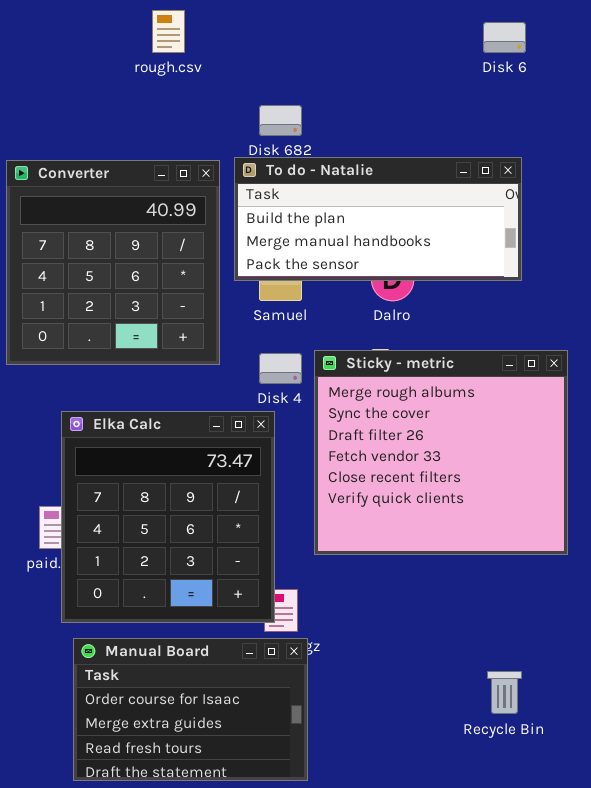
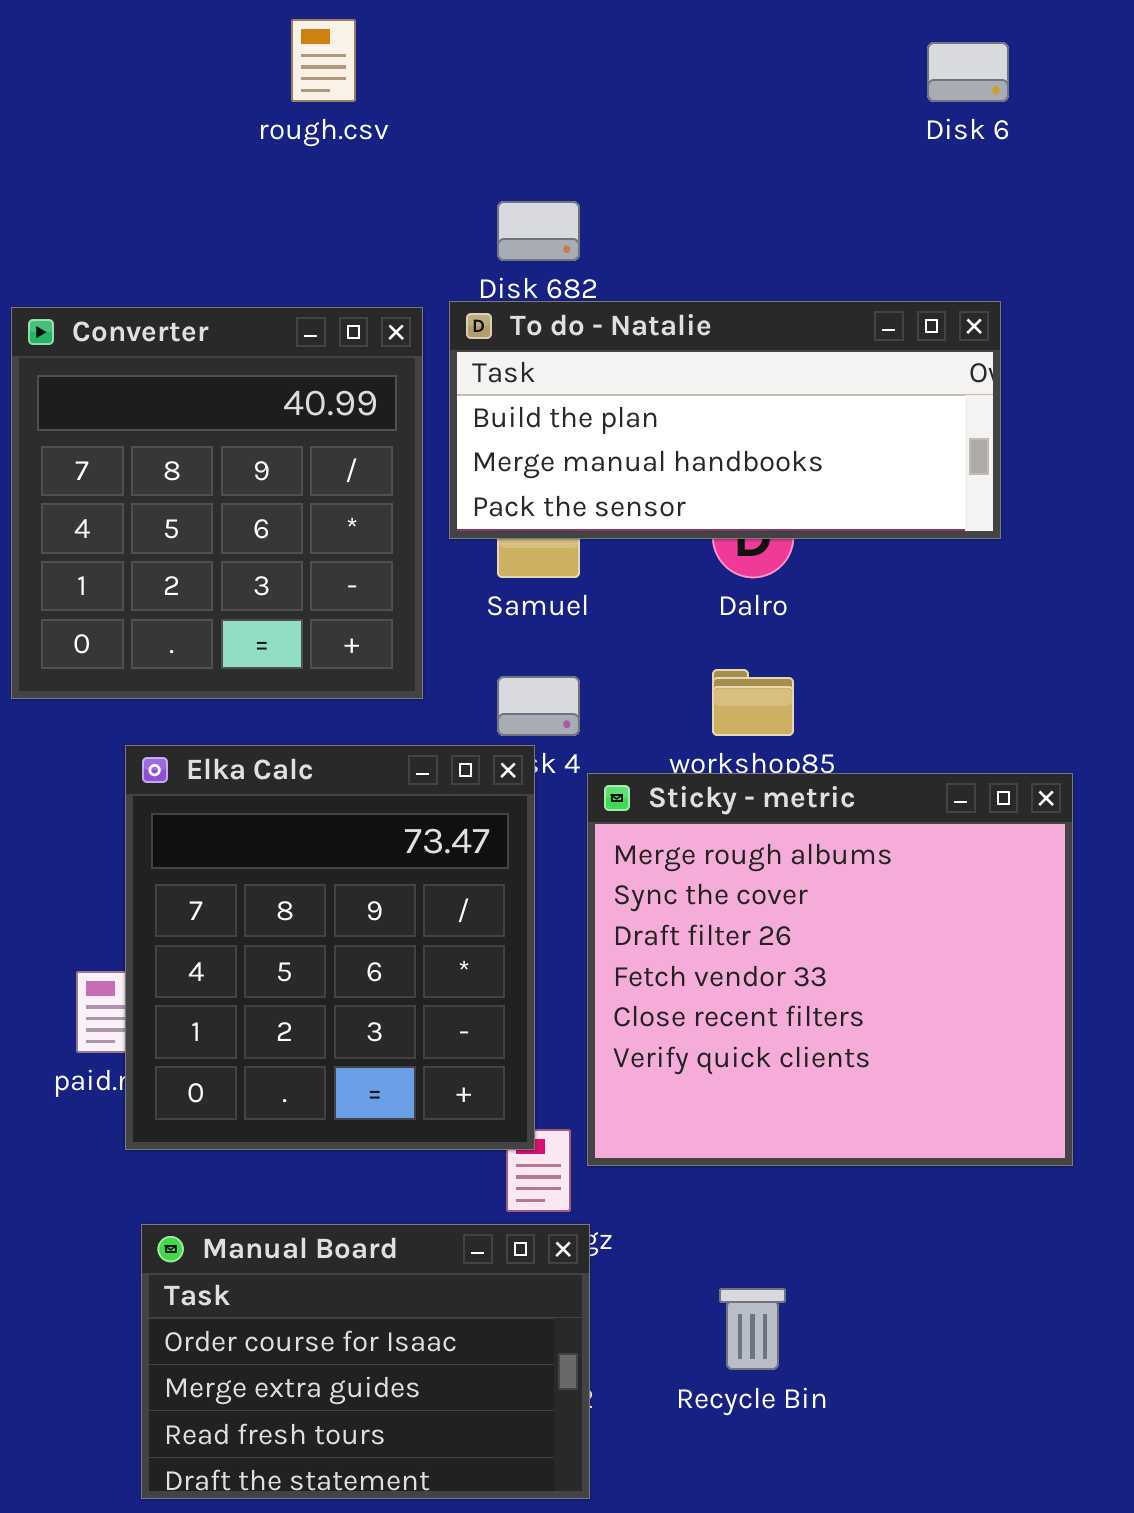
Sticky - metric: [314,350,568,555] -> [587,773,1073,1166], moved
Elka Calc: [61,411,275,623] -> [125,745,535,1150], moved
Recycle Bin: [487,671,522,714] -> [719,1288,786,1370], moved

